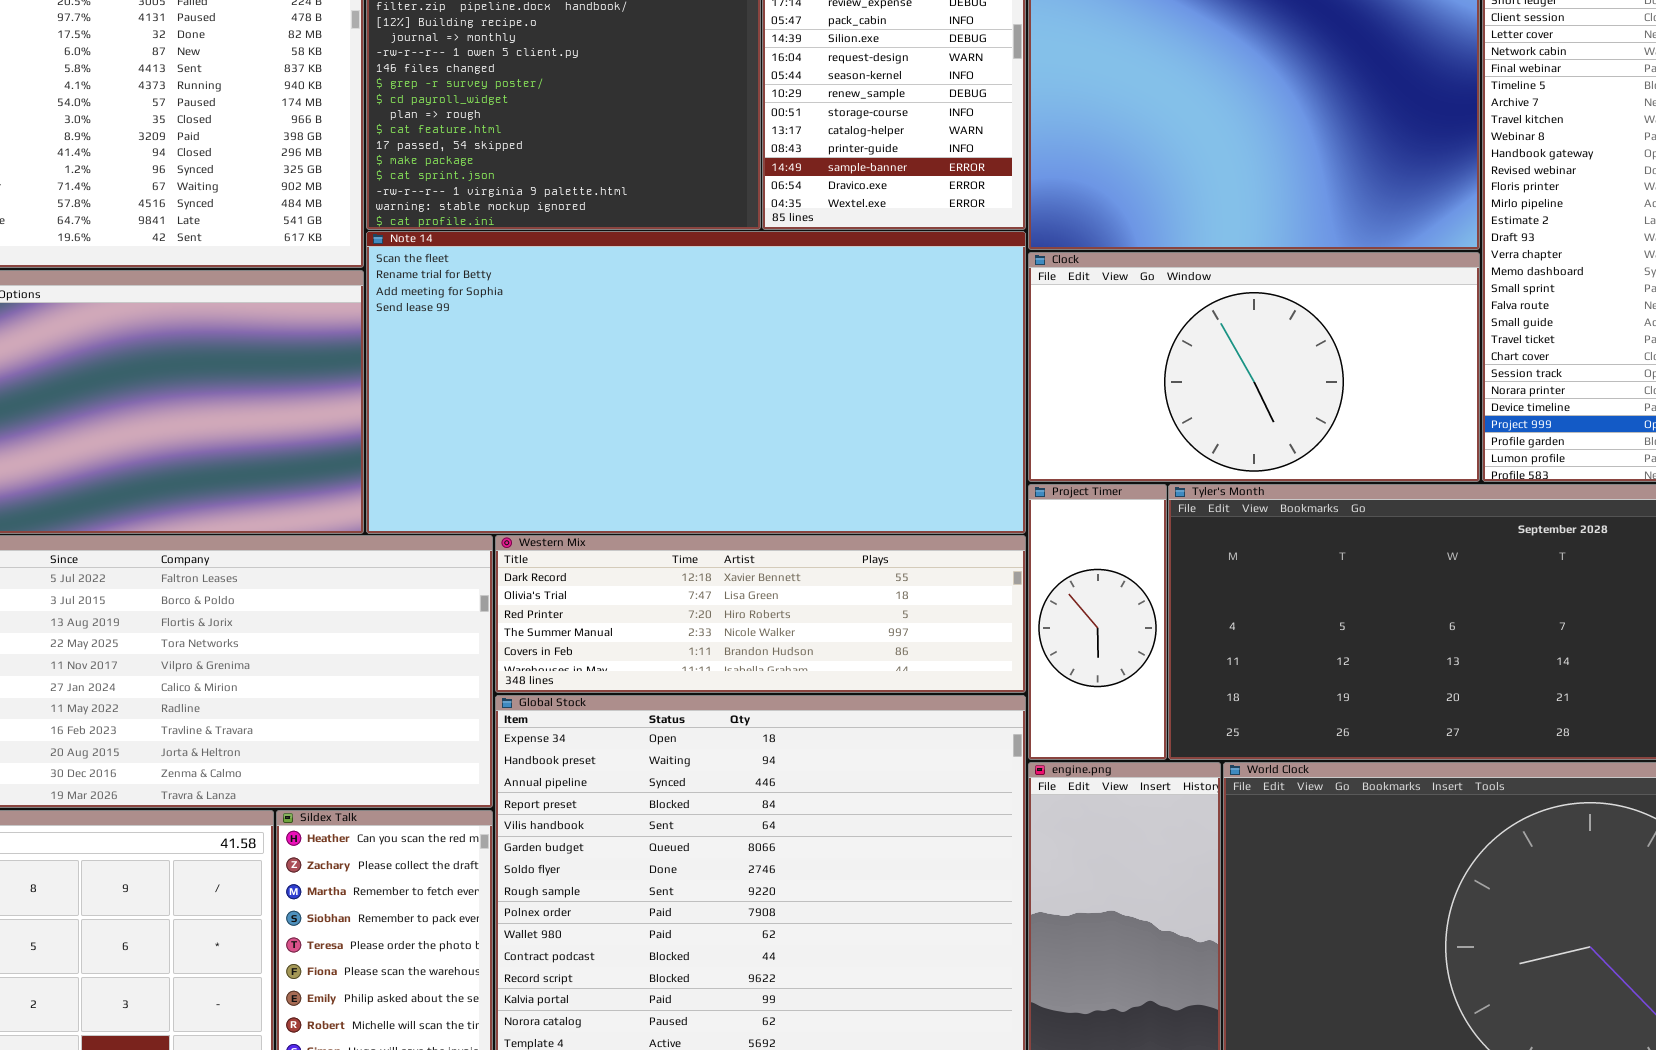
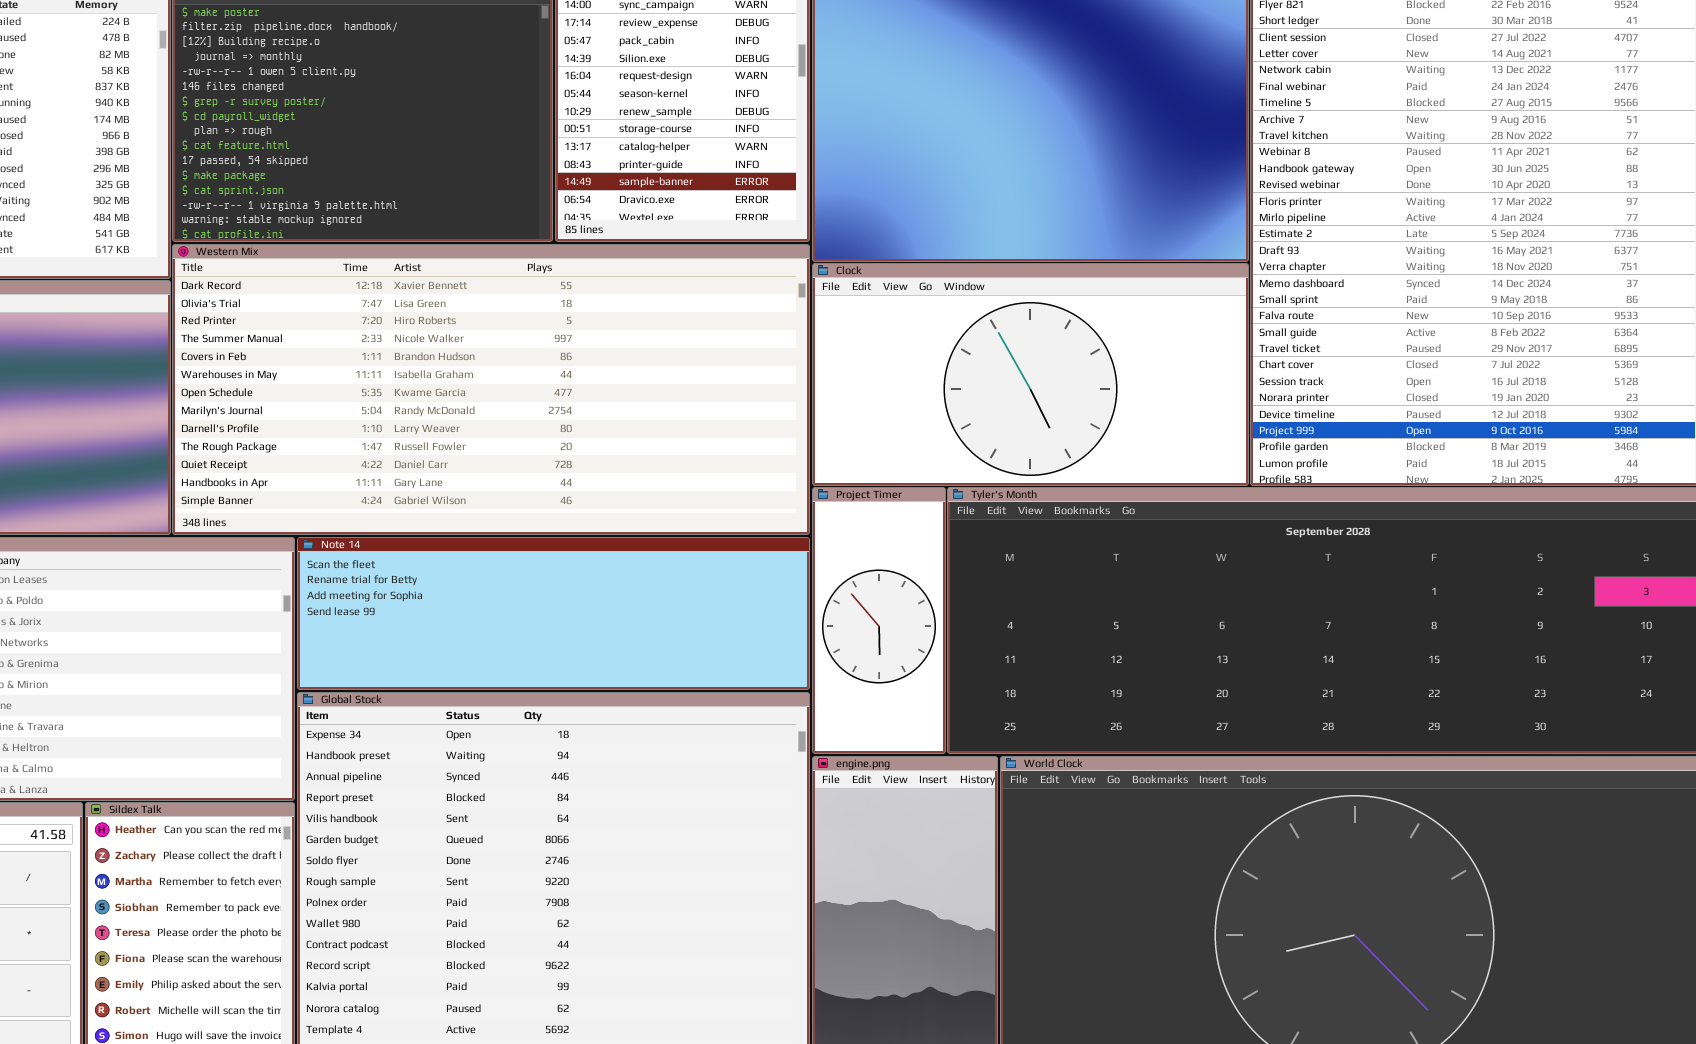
Note 14: [366,231,1026,534] -> [297,537,810,690], moved, resized
Western Mix: [495,535,1026,693] -> [172,244,810,535], moved, resized

